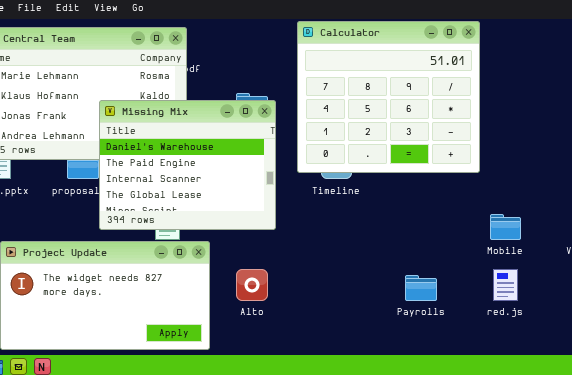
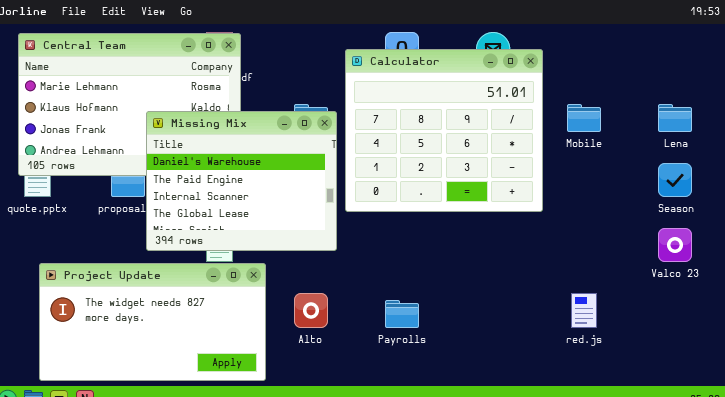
Calculator: [297,21,480,173] -> [345,49,543,212], moved
Mobile: [490,214,521,240] -> [567,104,601,132], moved
Payrolls: [405,275,437,301] -> [385,300,419,328], moved

